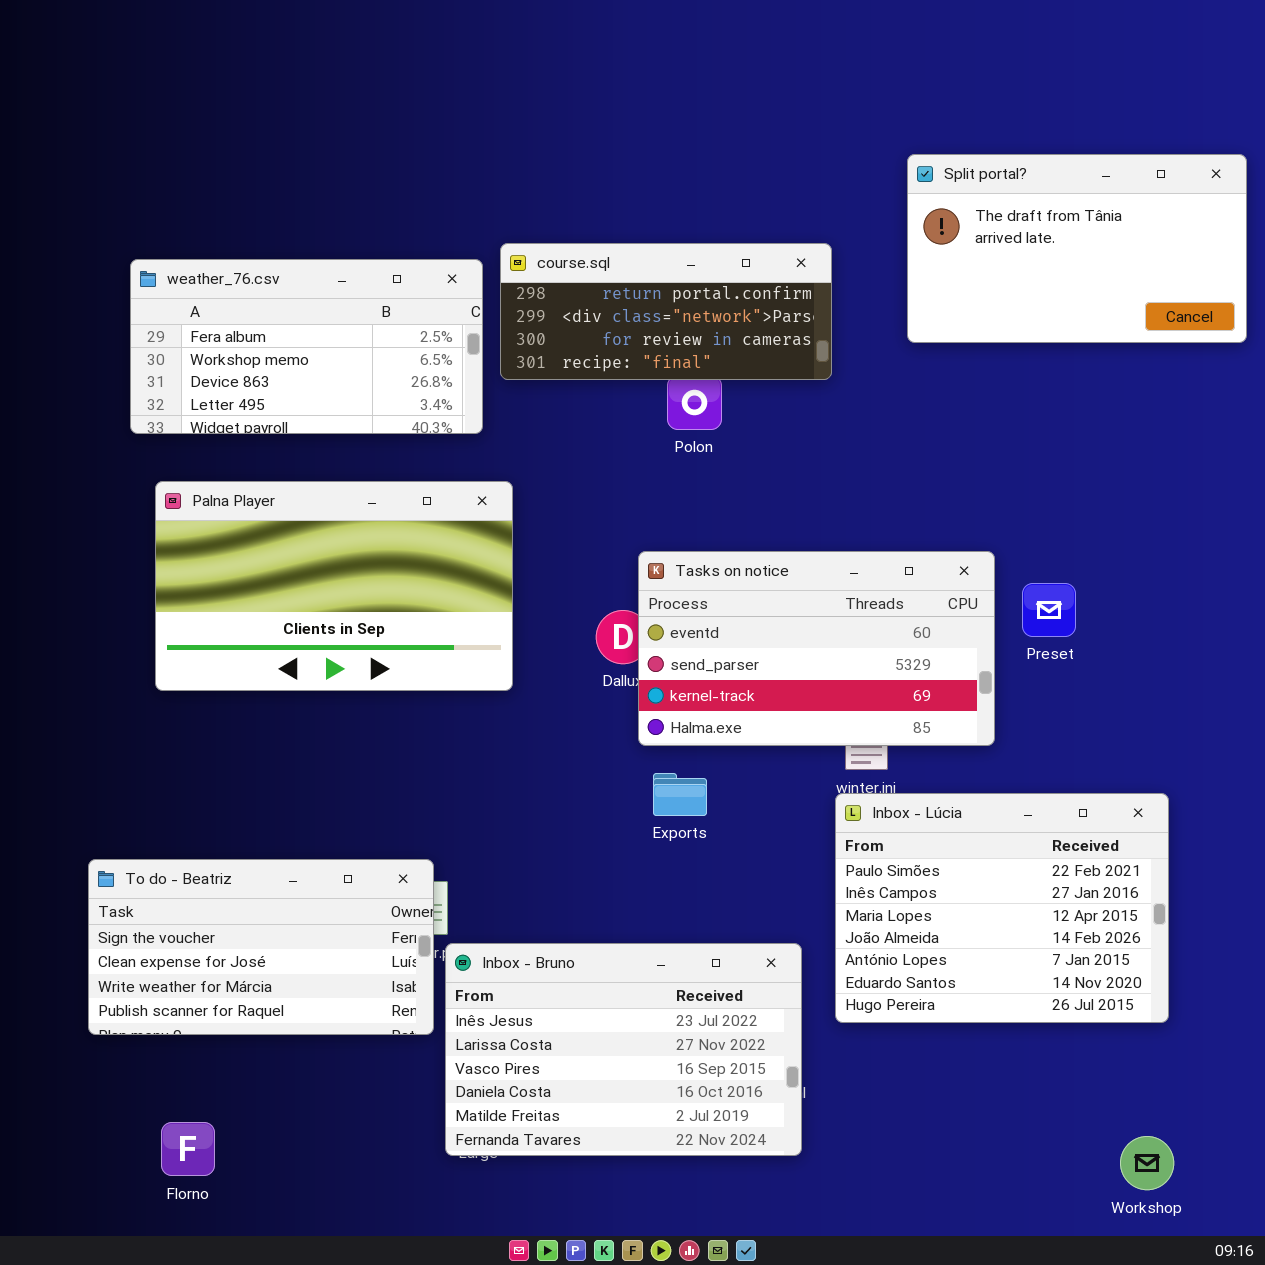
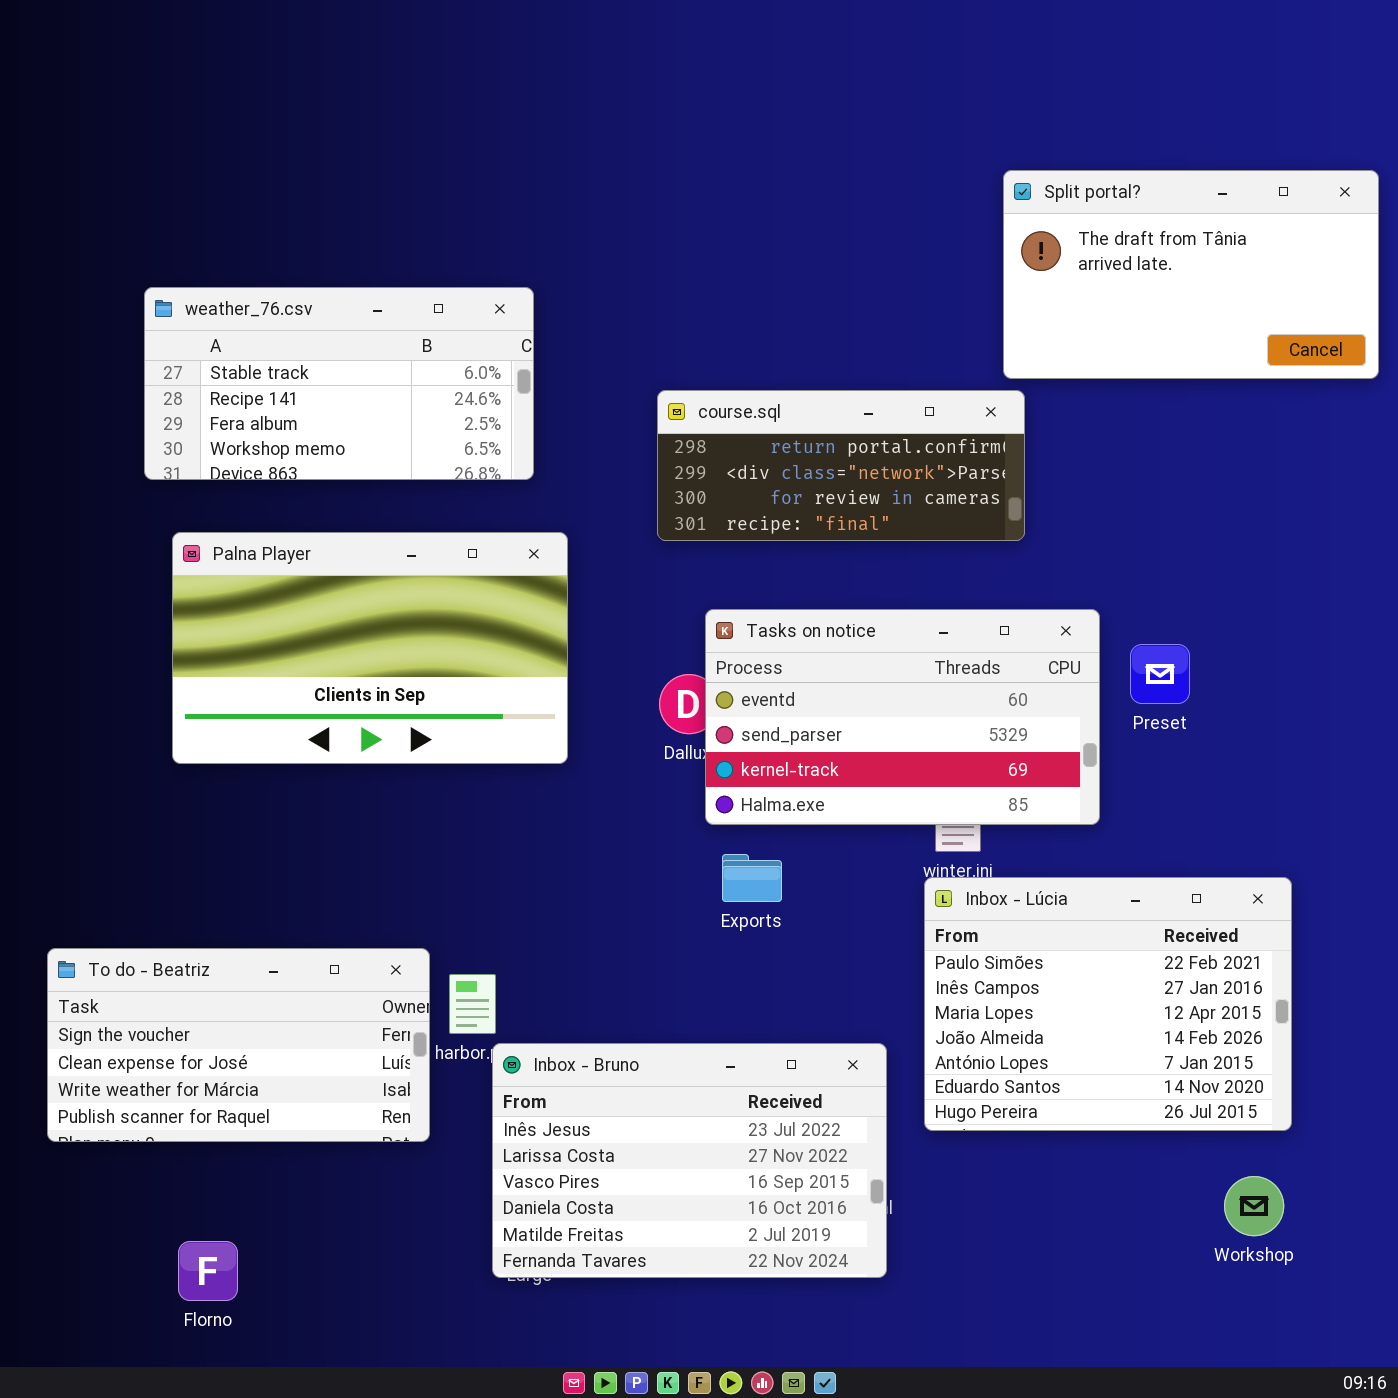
course.sql: [500,243,832,380] -> [657,390,1025,541], moved
weather_76.csv: [130,259,483,434] -> [144,287,534,480], scrolled up 2 rows
To do - Beatriz: [88,859,434,1035] -> [47,948,430,1142], moved
Workshop: [1120,1136,1174,1190] -> [1224,1176,1284,1236], moved

